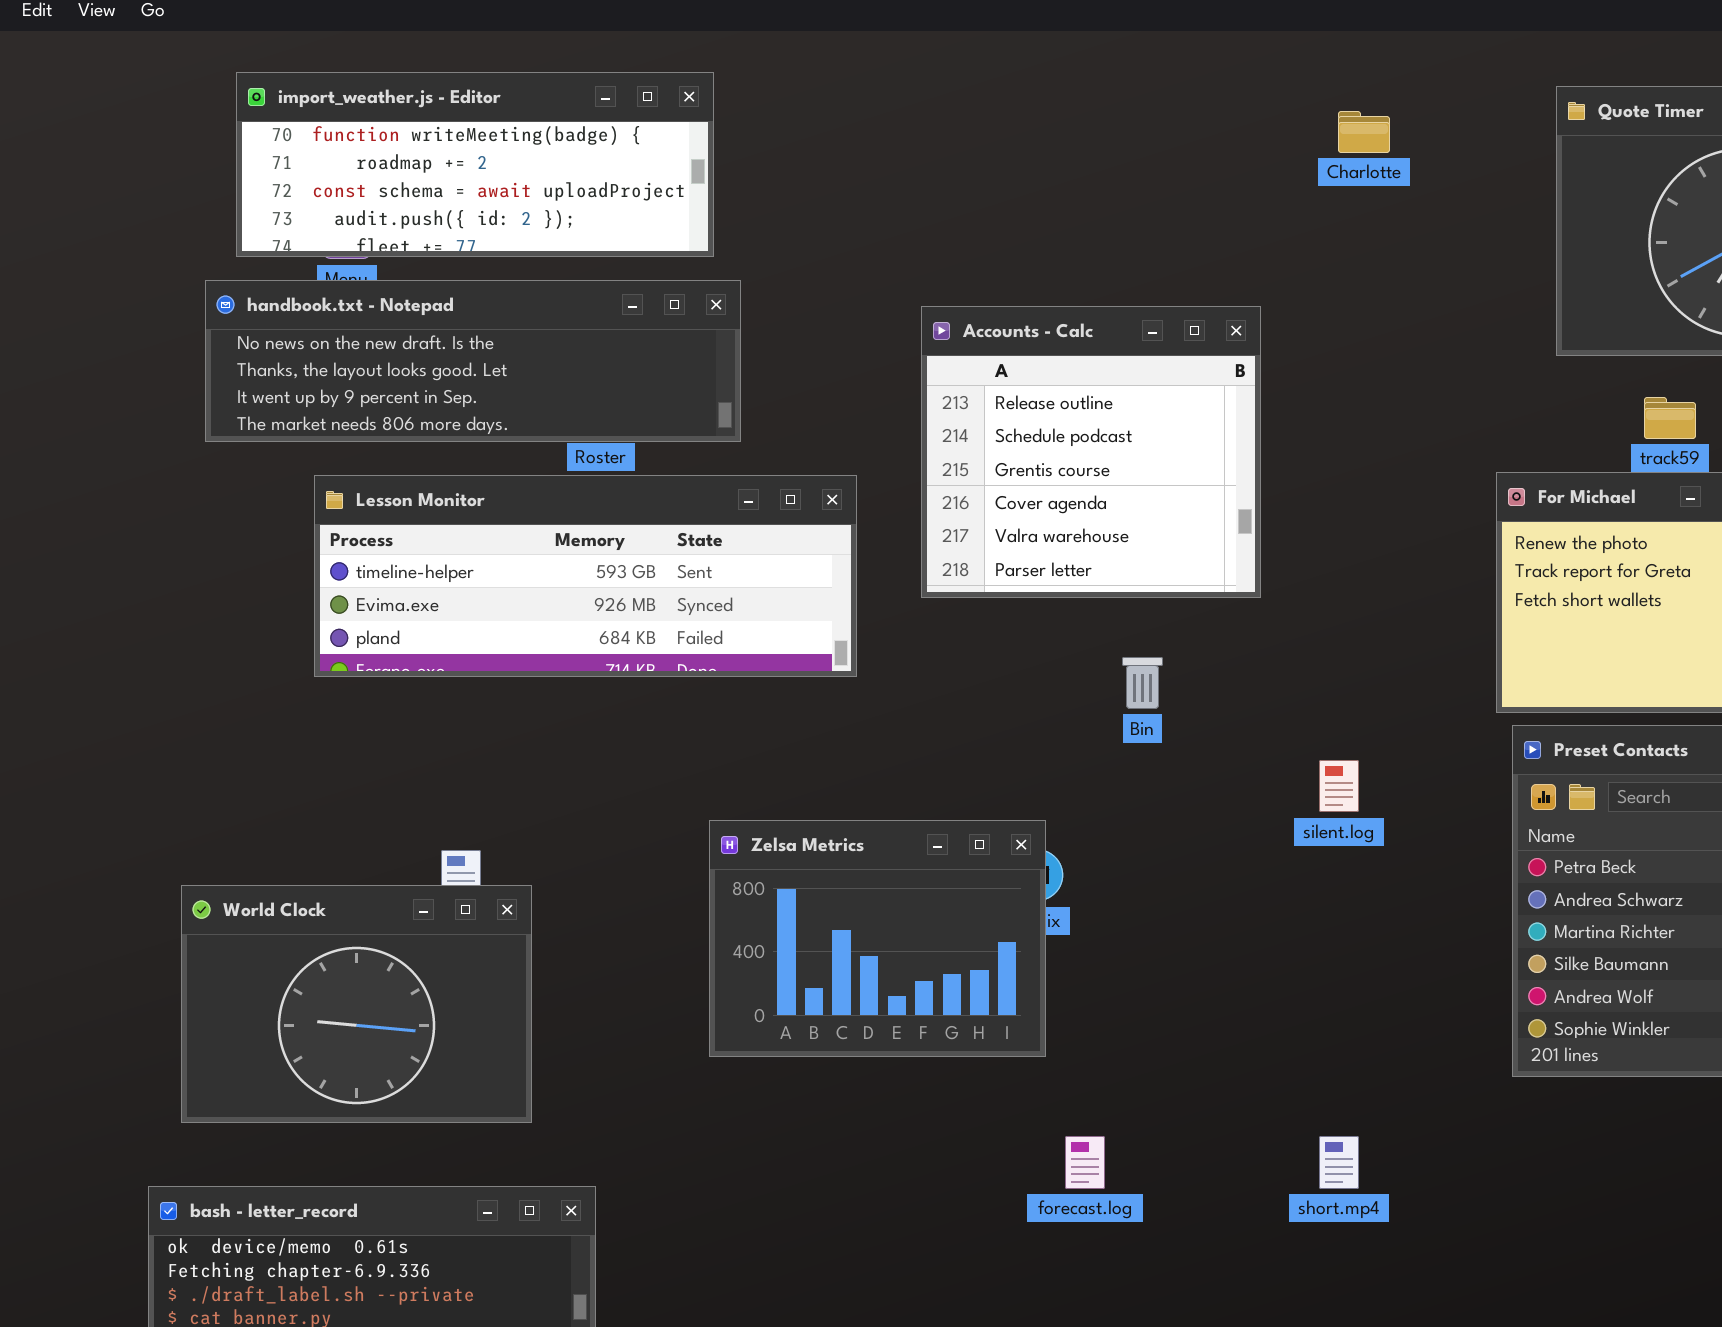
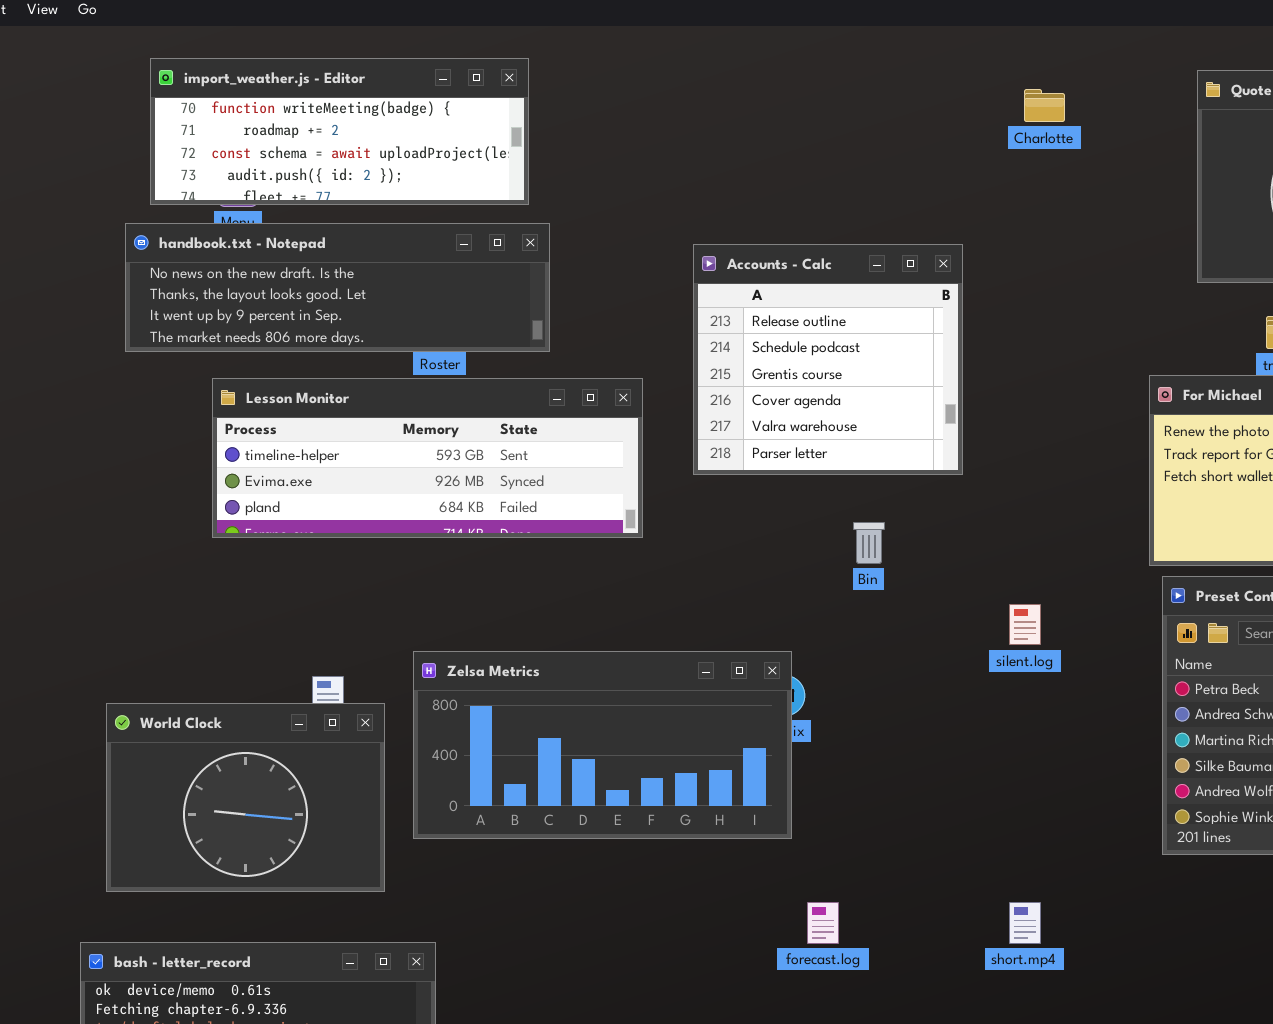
Zelsa Metrics: [709,820,1046,1057] -> [413,651,792,839], resized

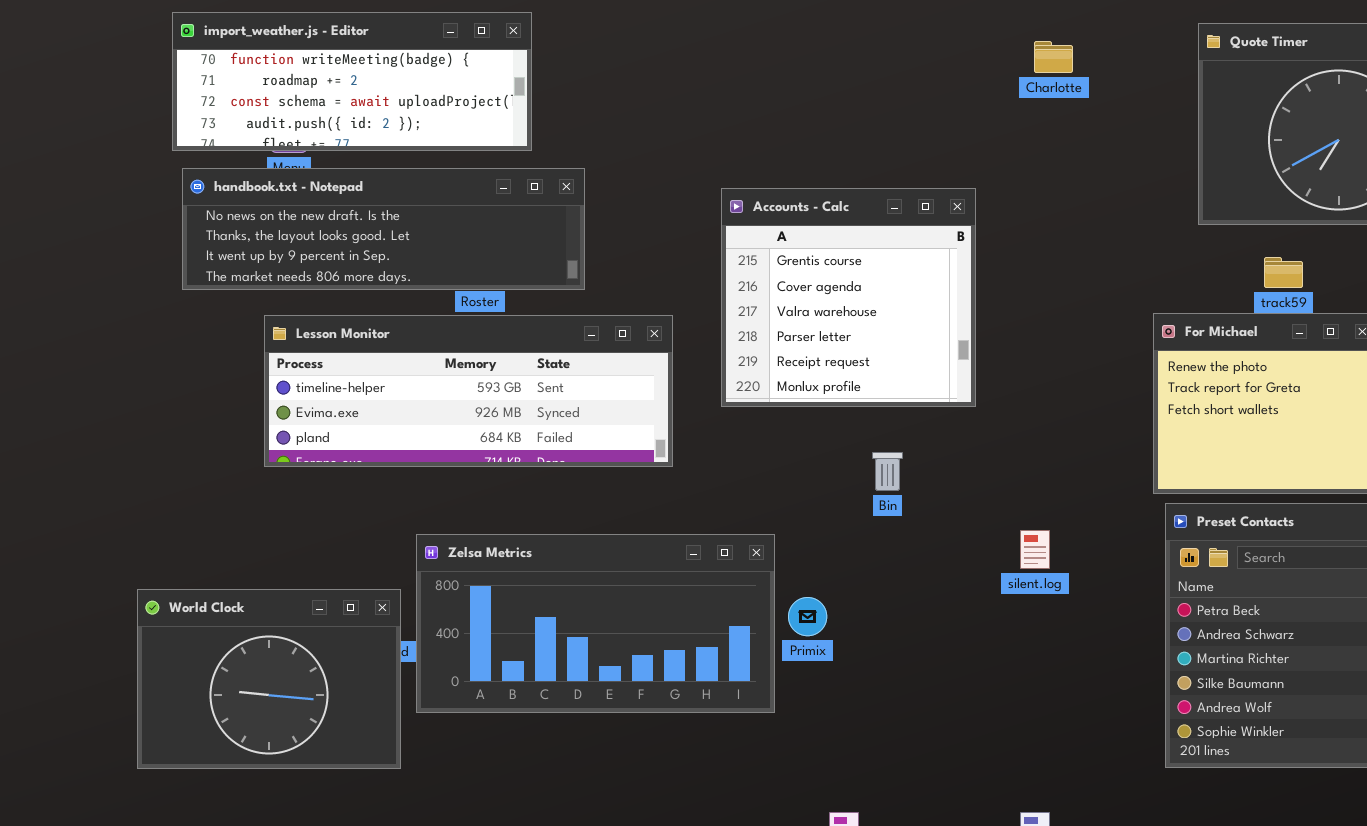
import_weather.js - Editor: [150,58,529,205] -> [172,12,532,151], moved
Accounts - Calc: [693,244,963,475] -> [721,188,976,407], scrolled down 2 rows
Zelsa Metrics: [413,651,792,839] -> [416,534,775,713], moved
World Clock: [106,703,385,892] -> [137,589,401,769], moved

